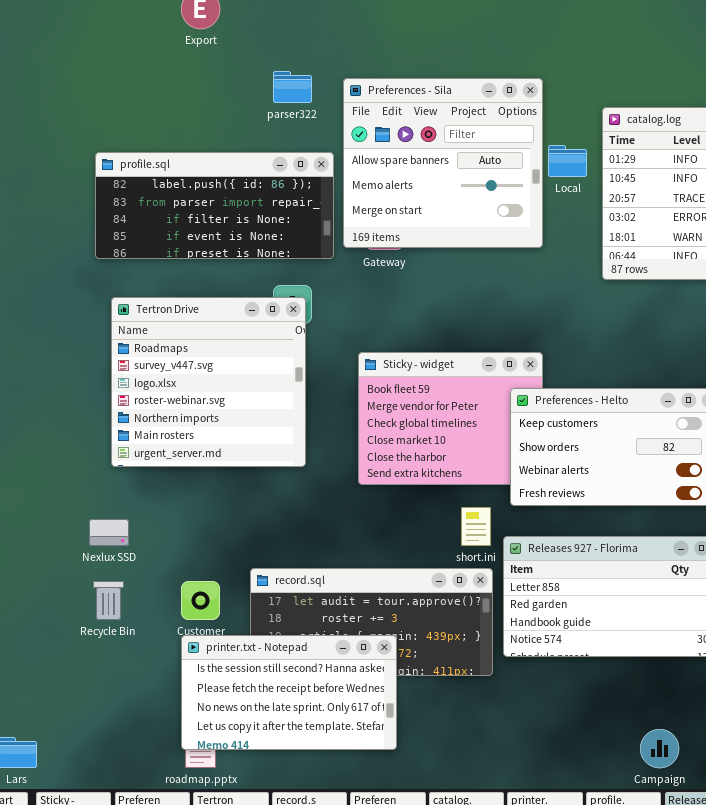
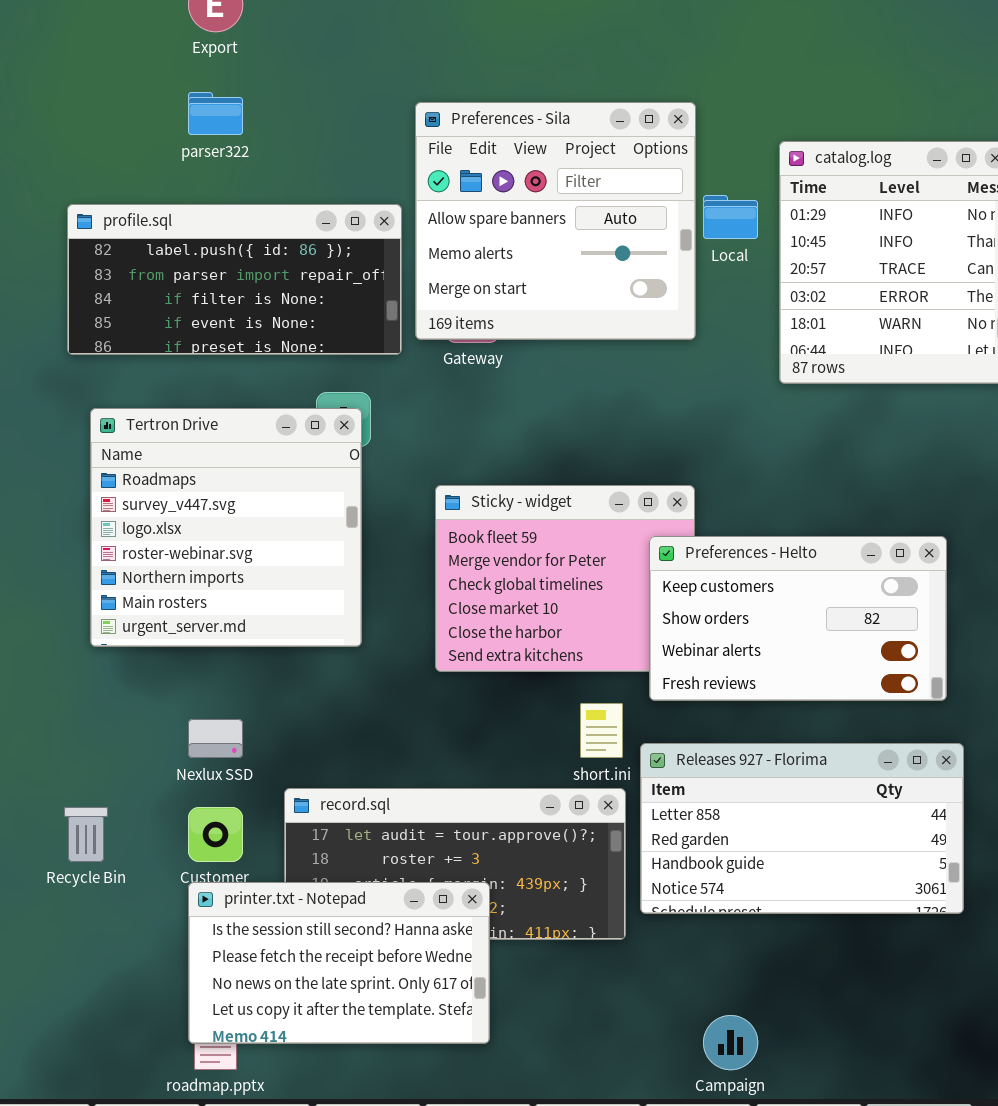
parser322: [273,71,312,103] -> [188,92,243,135], moved
Nexlux SSD: [89,519,129,546] -> [188,719,243,758], moved
Campaign: [640,729,679,768] -> [703,1015,758,1070], moved

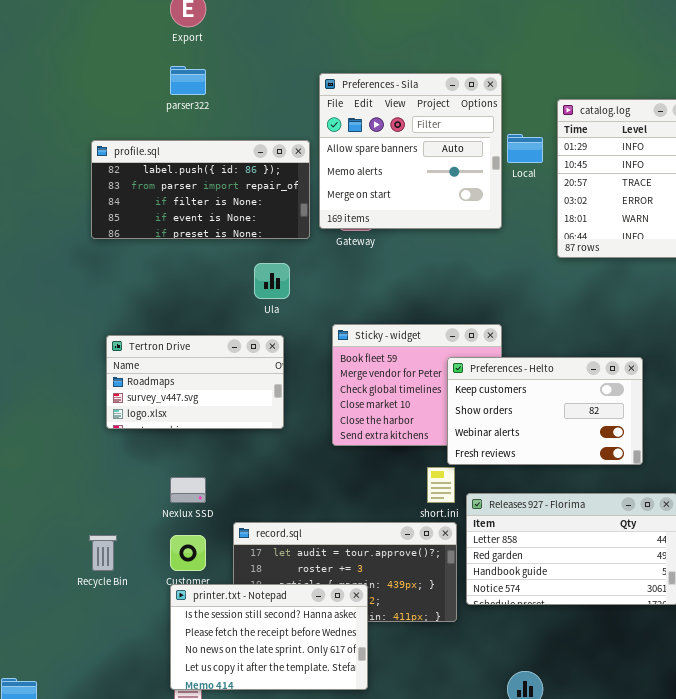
Tertron Drive: [90,408,362,647] -> [106,335,284,429], resized
Preferences - Helto: [649,536,947,701] -> [447,357,643,465], moved

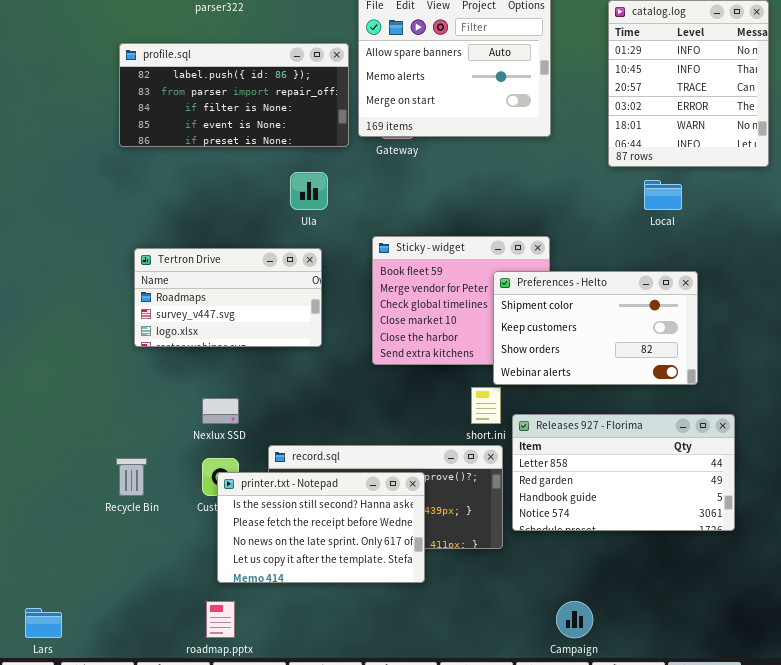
Local: [507,134,543,163] -> [644,180,682,210], moved
Preferences - Helto: [447,357,643,465] -> [493,271,698,385], scrolled up 1 row
printer.txt - Notepad: [170,584,368,690] -> [217,472,425,583], moved

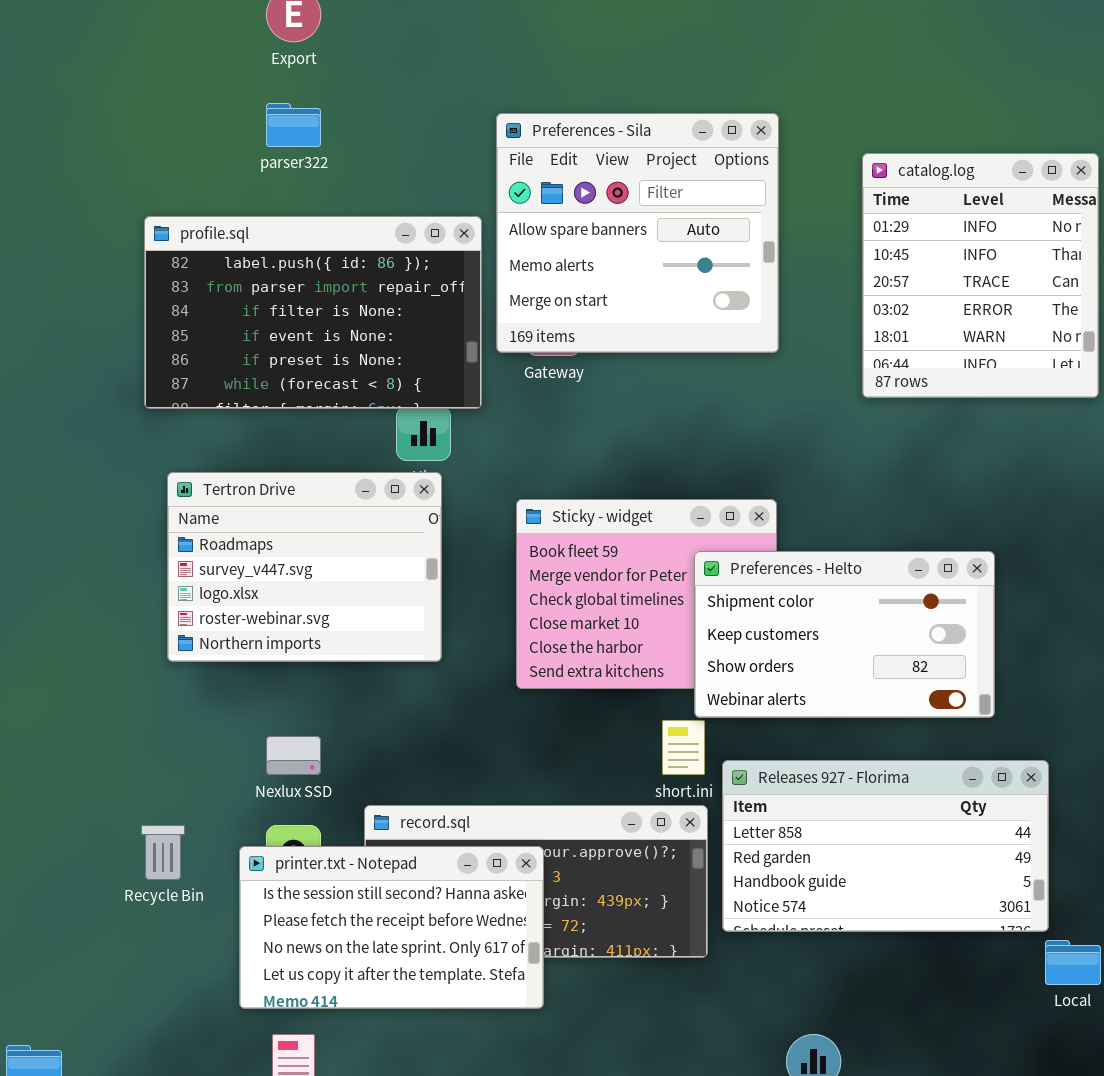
profile.sql: [119,43,349,147] -> [144,216,482,409], resized
Local: [644,180,682,210] -> [1045,940,1101,985], moved
Tertron Drive: [134,248,322,347] -> [167,472,442,662], resized
printer.txt - Notepad: [217,472,425,583] -> [239,846,544,1009], moved

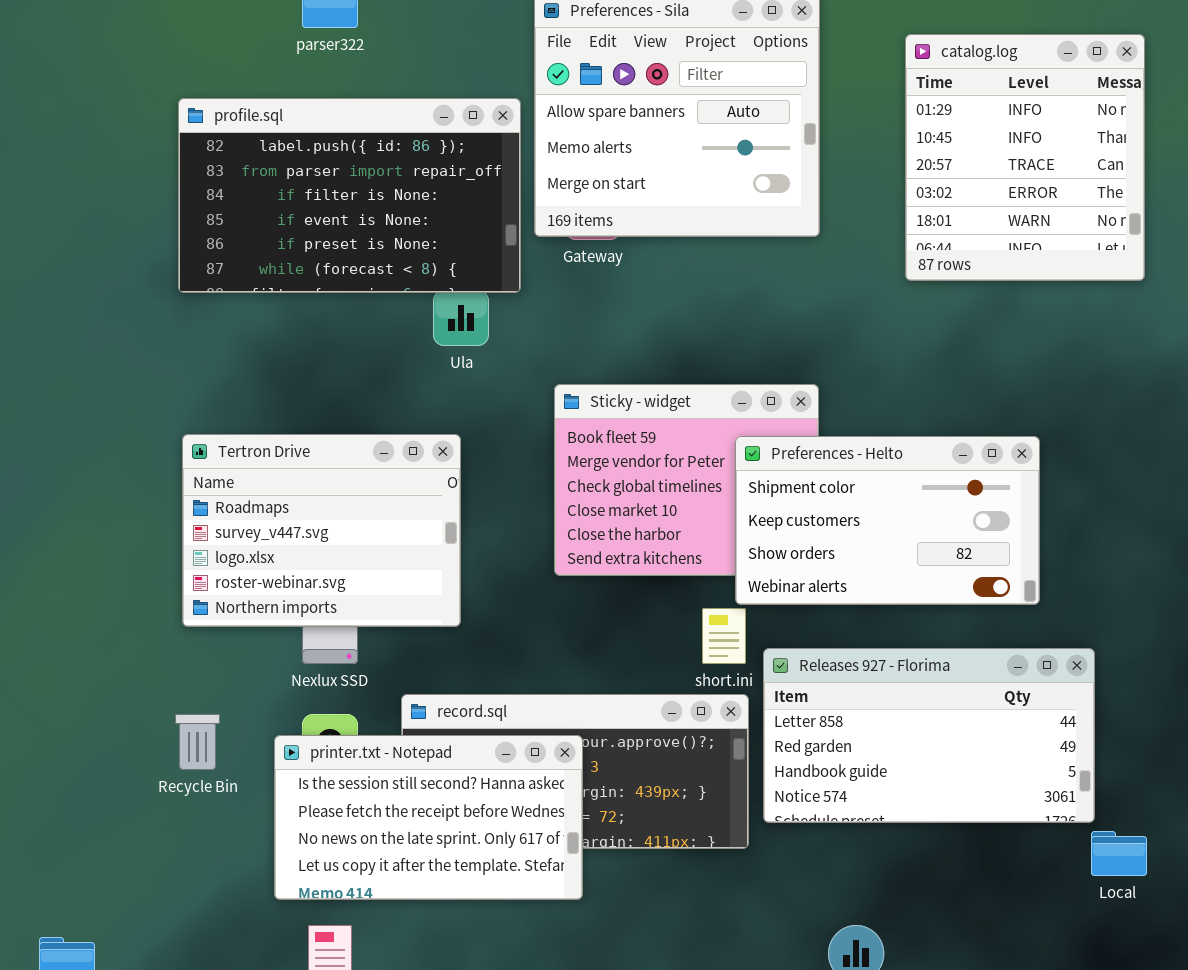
Tertron Drive: [167,472,442,662] -> [182,434,461,627], moved

